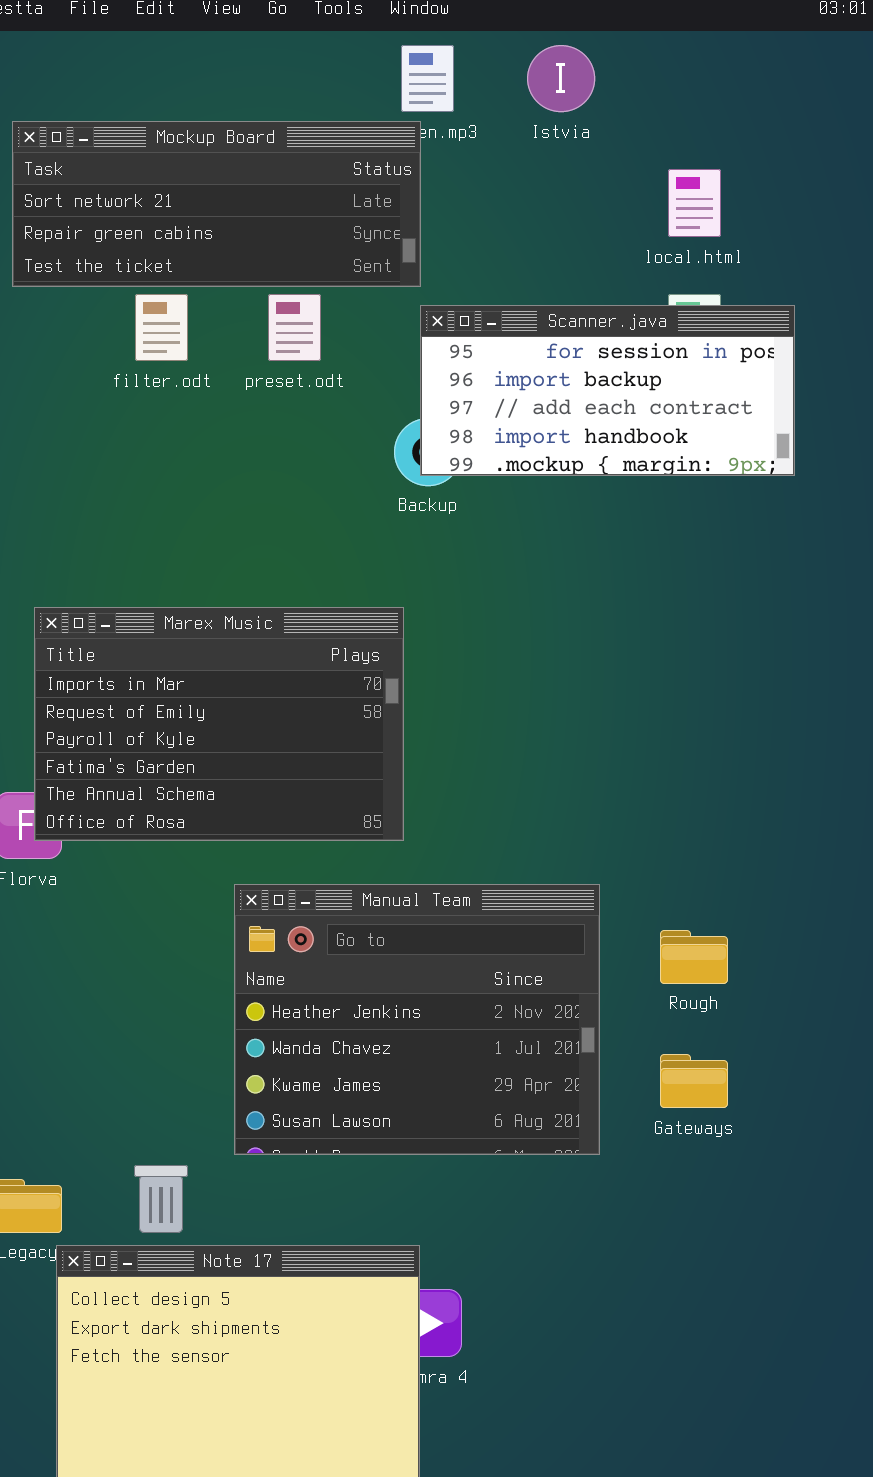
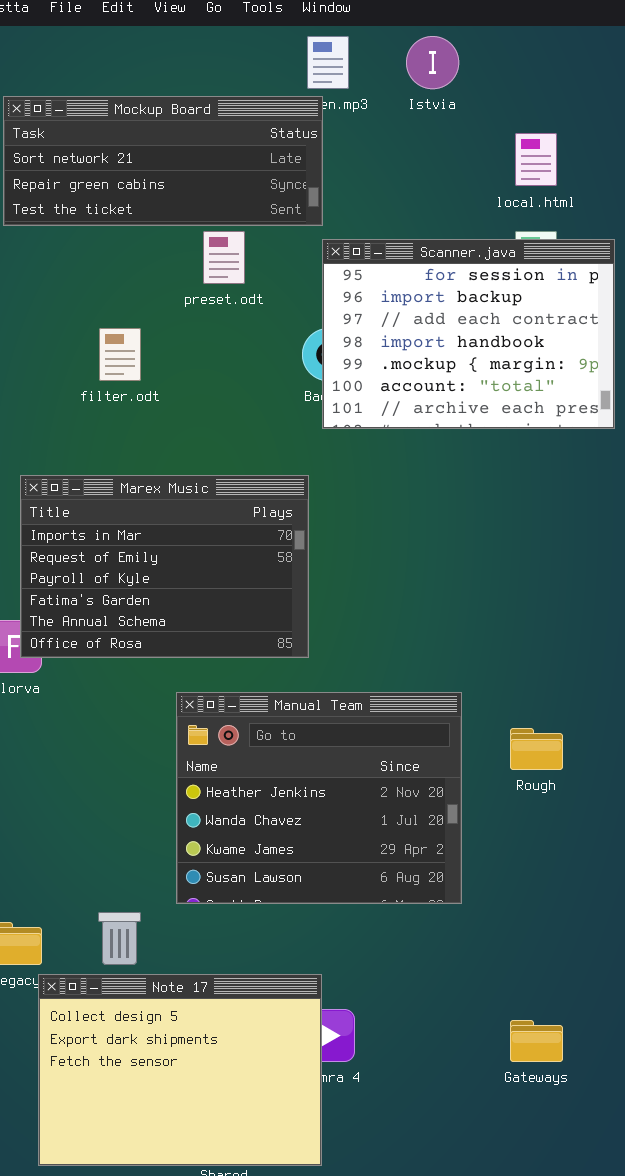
filter.odt: [135,294,188,361] -> [99,328,141,381], moved
Scanner.java: [420,305,795,476] -> [322,239,615,429], resized
Gateways: [660,1054,728,1108] -> [510,1020,563,1062], moved

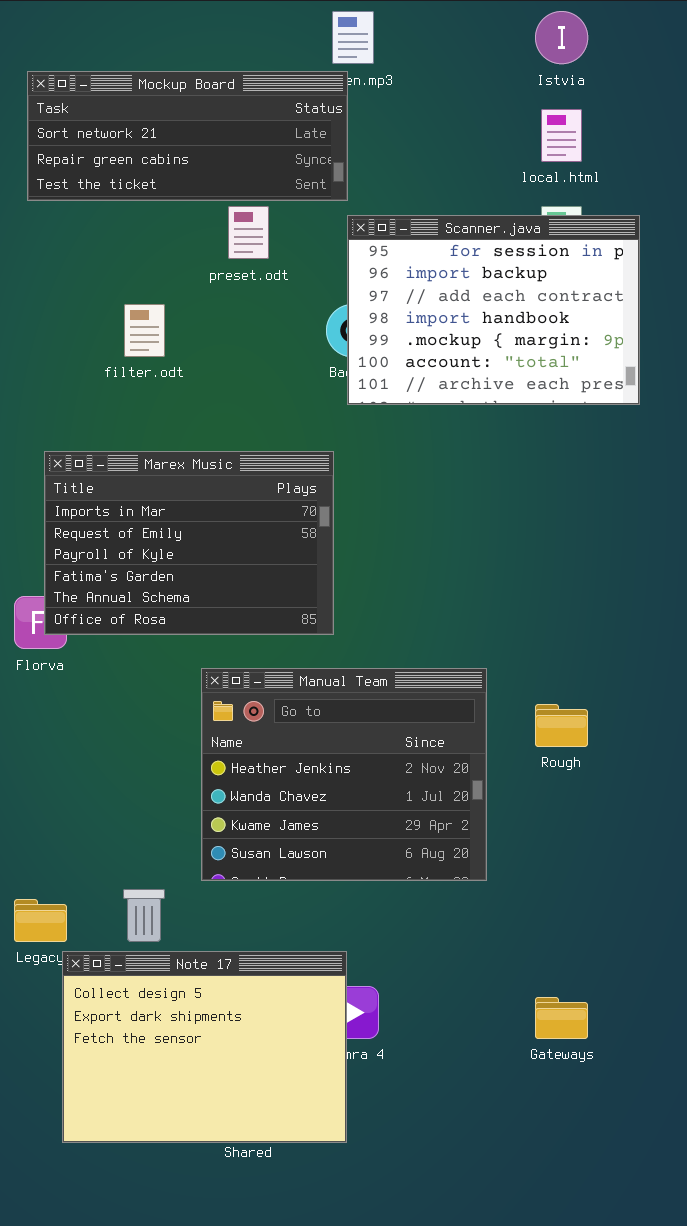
Istvia: [406,36,459,89] -> [535,11,588,64], moved

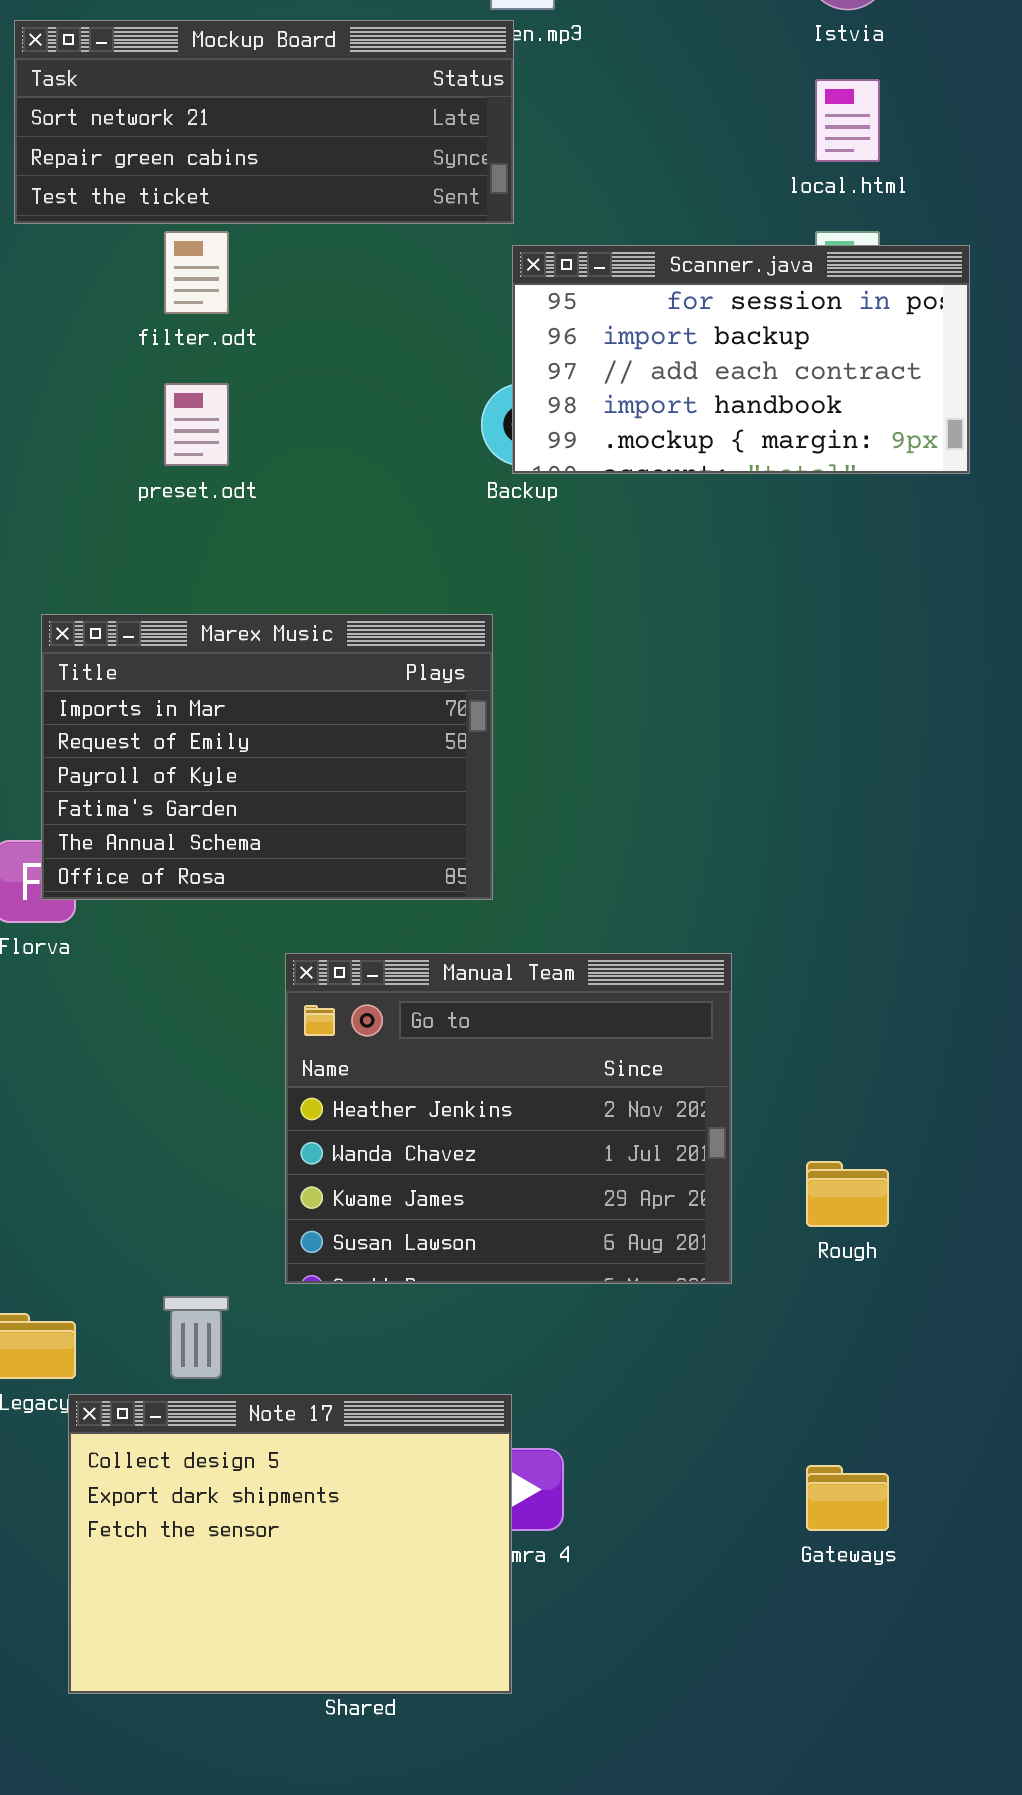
preset.odt: [228,206,269,259] -> [164,383,229,466], moved
Scanner.java: [347,215,640,405] -> [512,245,970,474], resized
filter.odt: [124,304,165,357] -> [164,231,229,314], moved
Rough: [535,704,588,747] -> [806,1161,889,1227], moved

